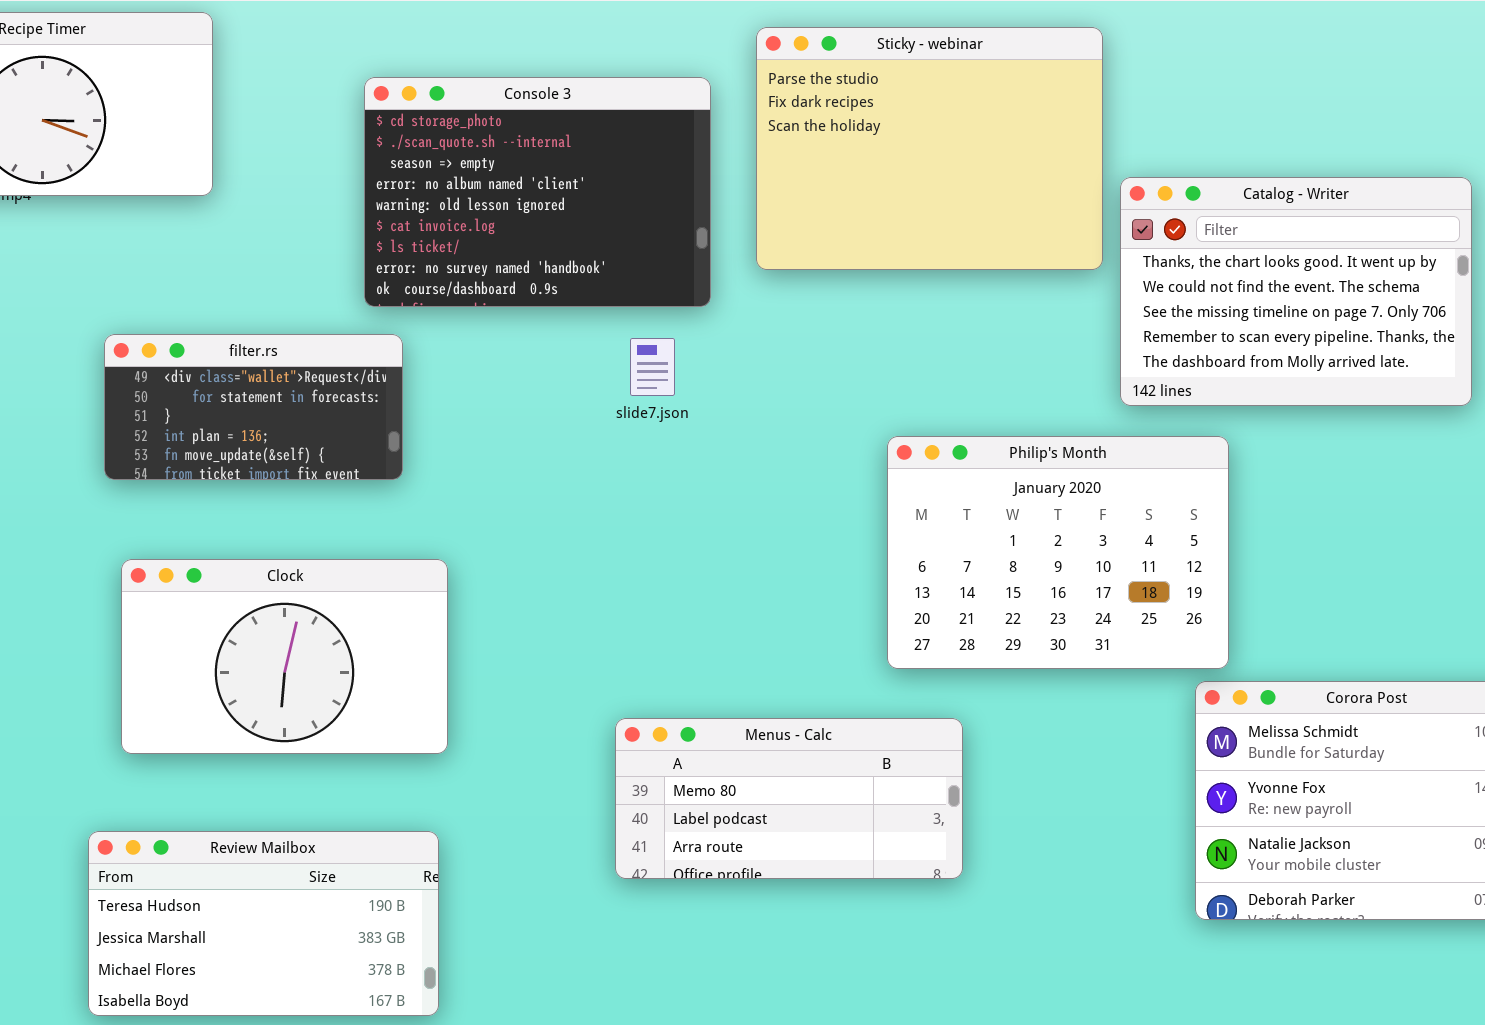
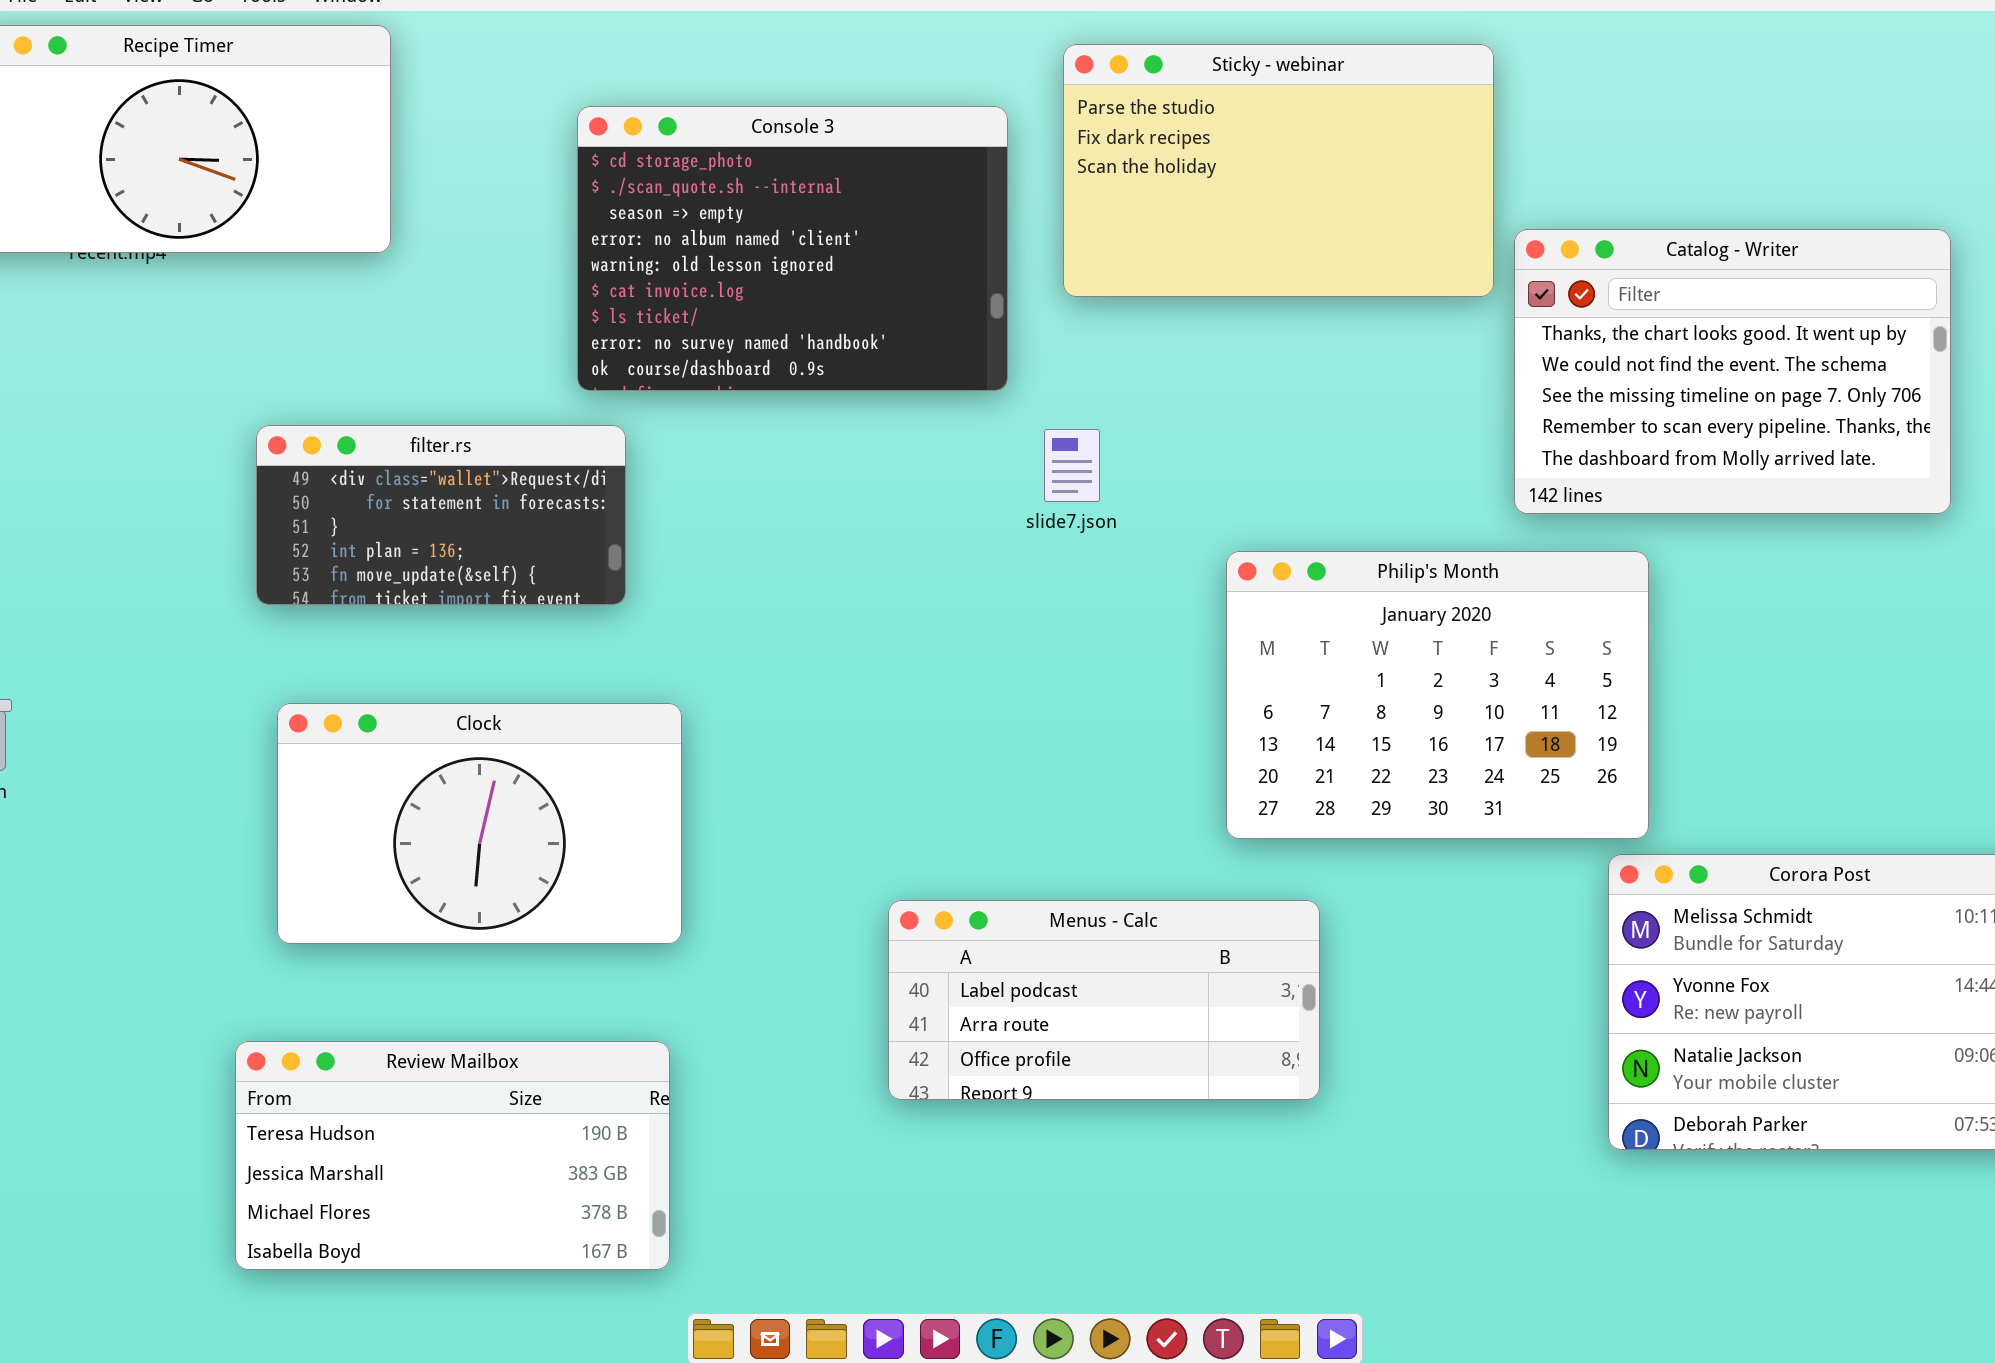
Sticky - webinar: [756,27,1103,270] -> [1063,44,1494,297], resized
slide7.json: [630,338,675,396] -> [1044,429,1100,502], moved
Menus - Calc: [615,718,963,879] -> [888,900,1320,1100], scrolled down 1 row

